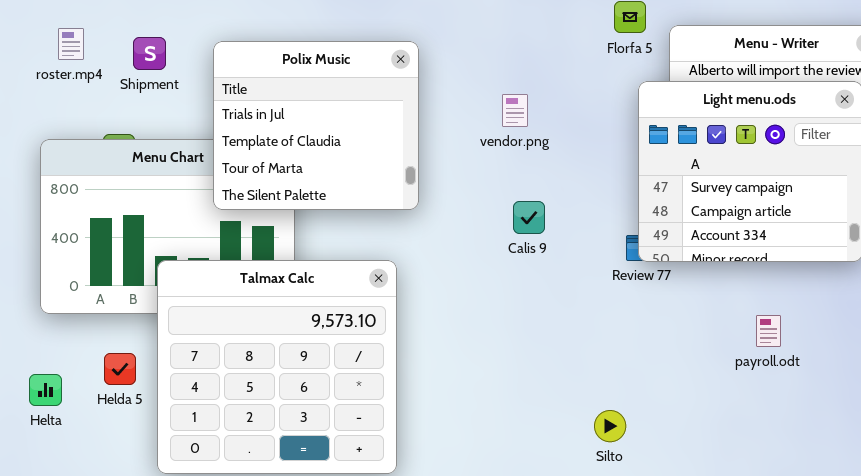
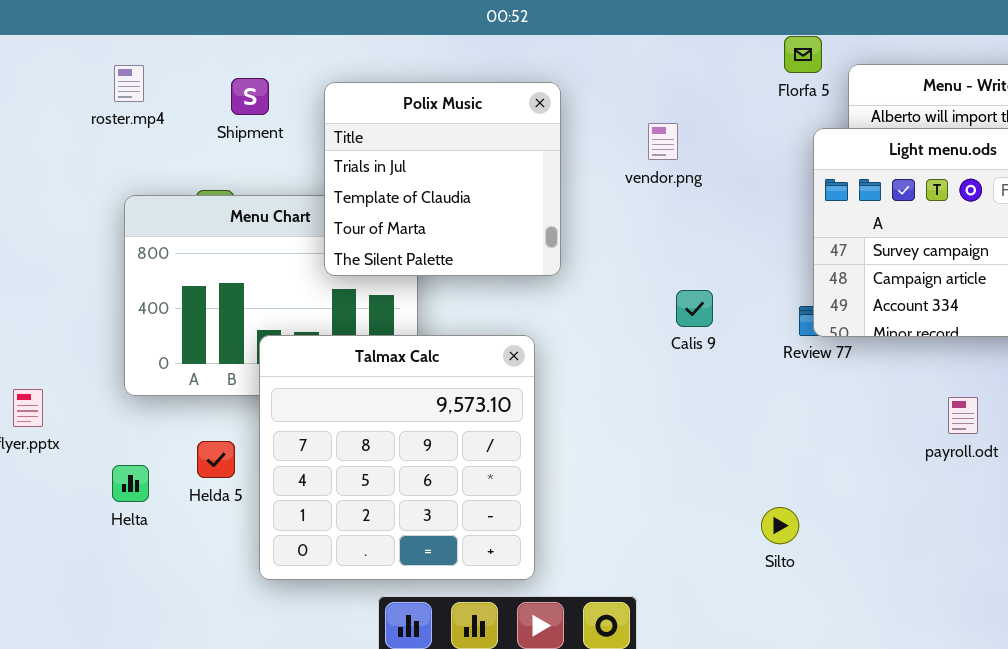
roster.mp4: [58,28,84,60] -> [114,65,144,102], moved
vendor.png: [502,94,528,127] -> [648,123,678,160], moved
Calis 9: [513,201,545,234] -> [676,290,713,327], moved

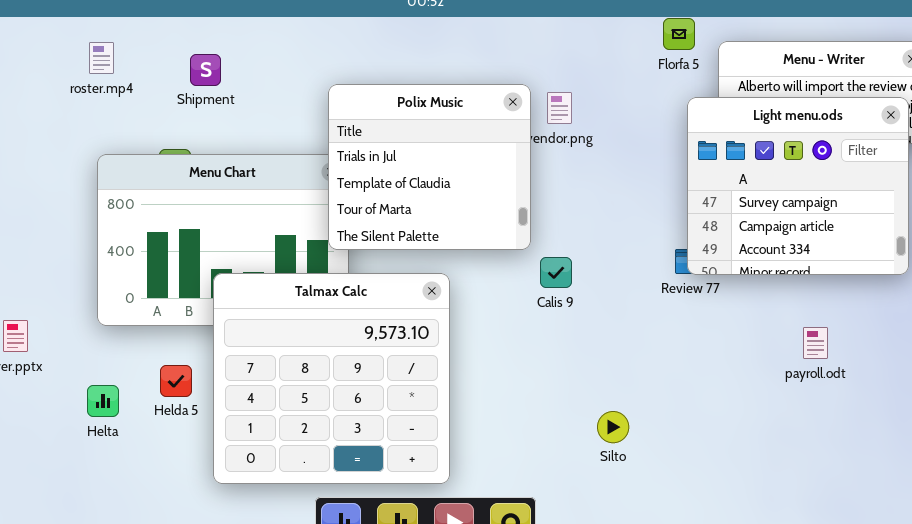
Polix Music: [324,82,561,276] -> [328,84,531,250], moved
Calis 9: [676,290,713,327] -> [540,257,572,288], moved
Silto: [761,507,799,544] -> [597,411,629,443], moved

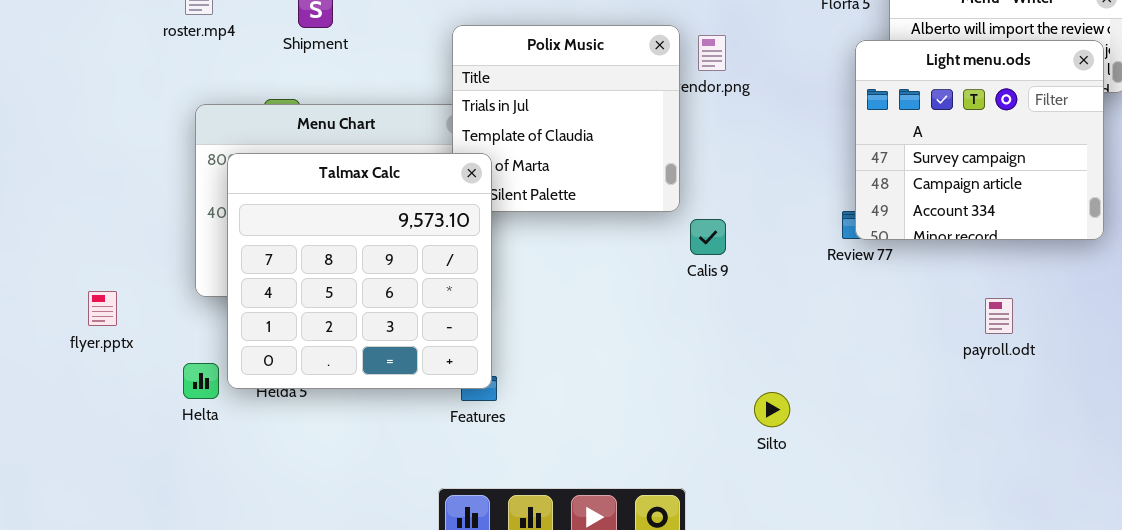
Talmax Calc: [213,273,450,484] -> [227,153,492,389], moved

